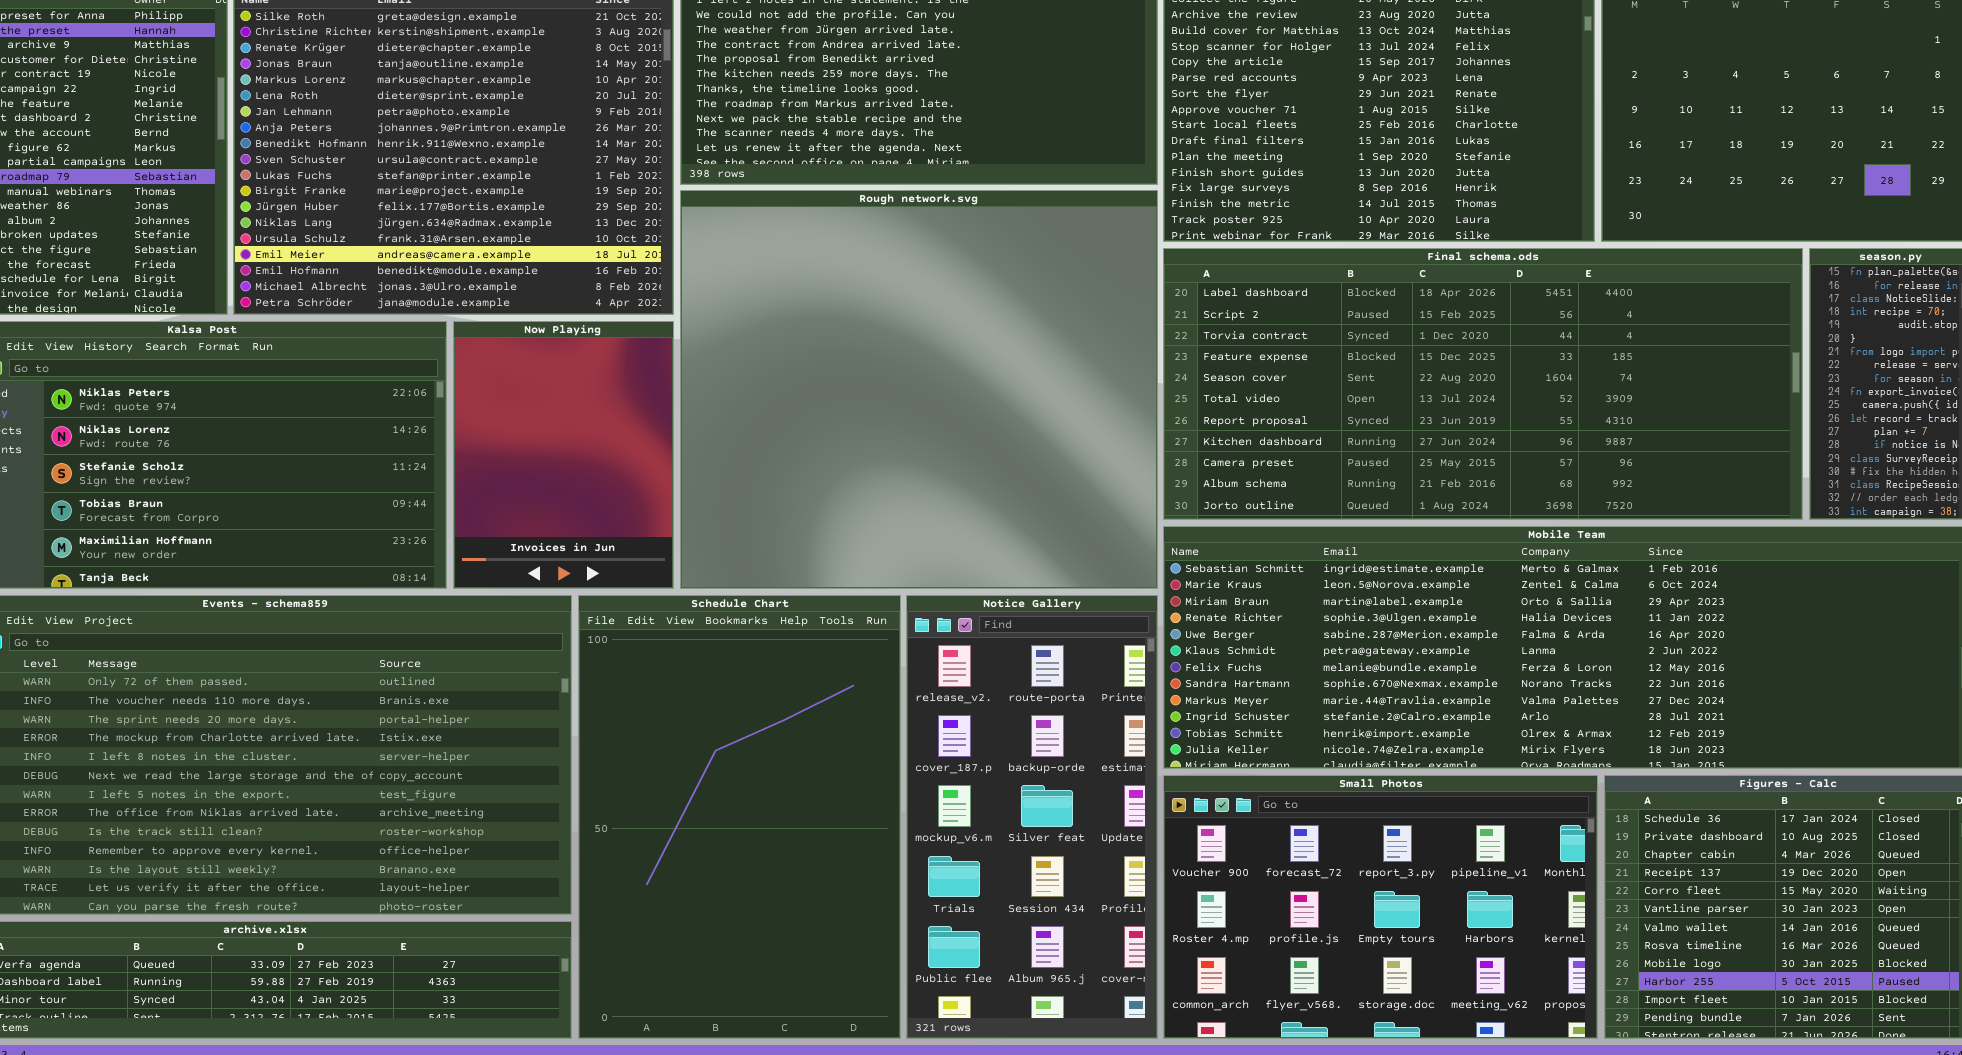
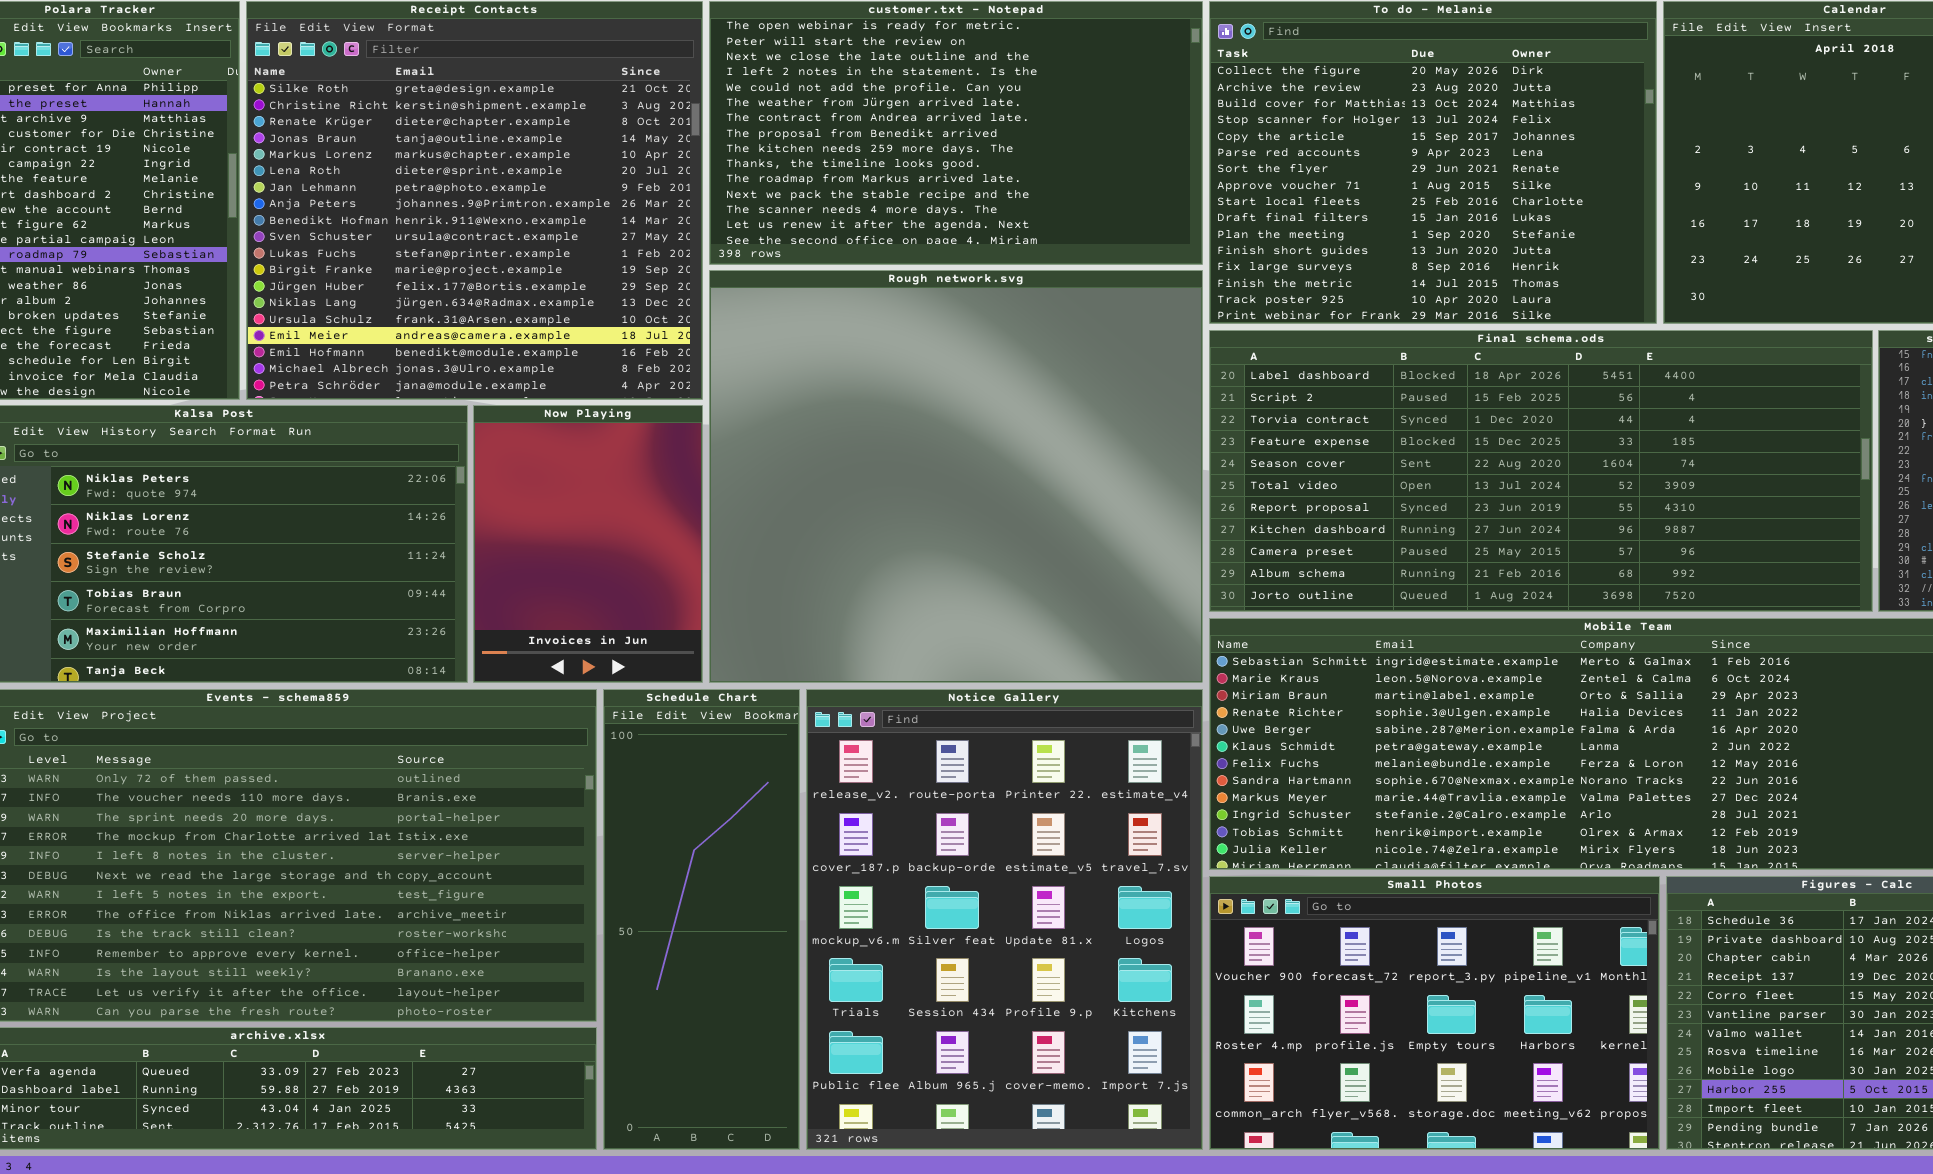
Schedule Chart: [578,595,901,1039] -> [603,689,800,1150], resized
Notice Gallery: [906,595,1158,1039] -> [806,689,1203,1150], resized

